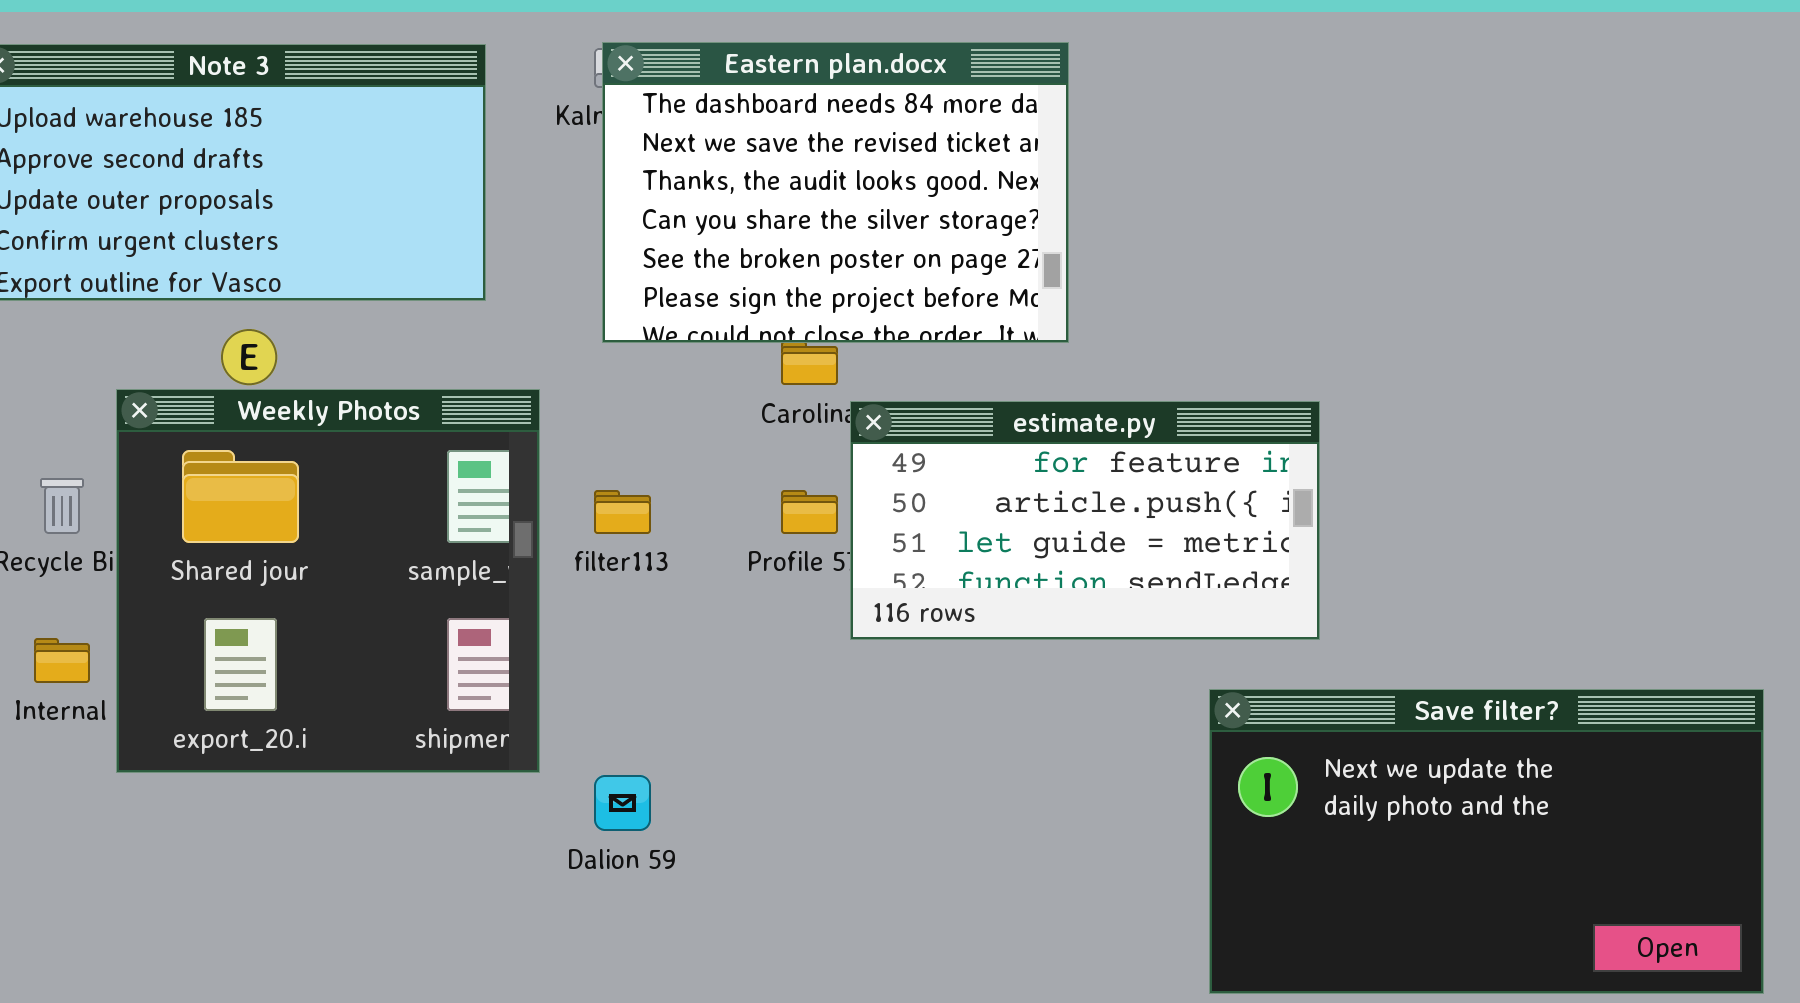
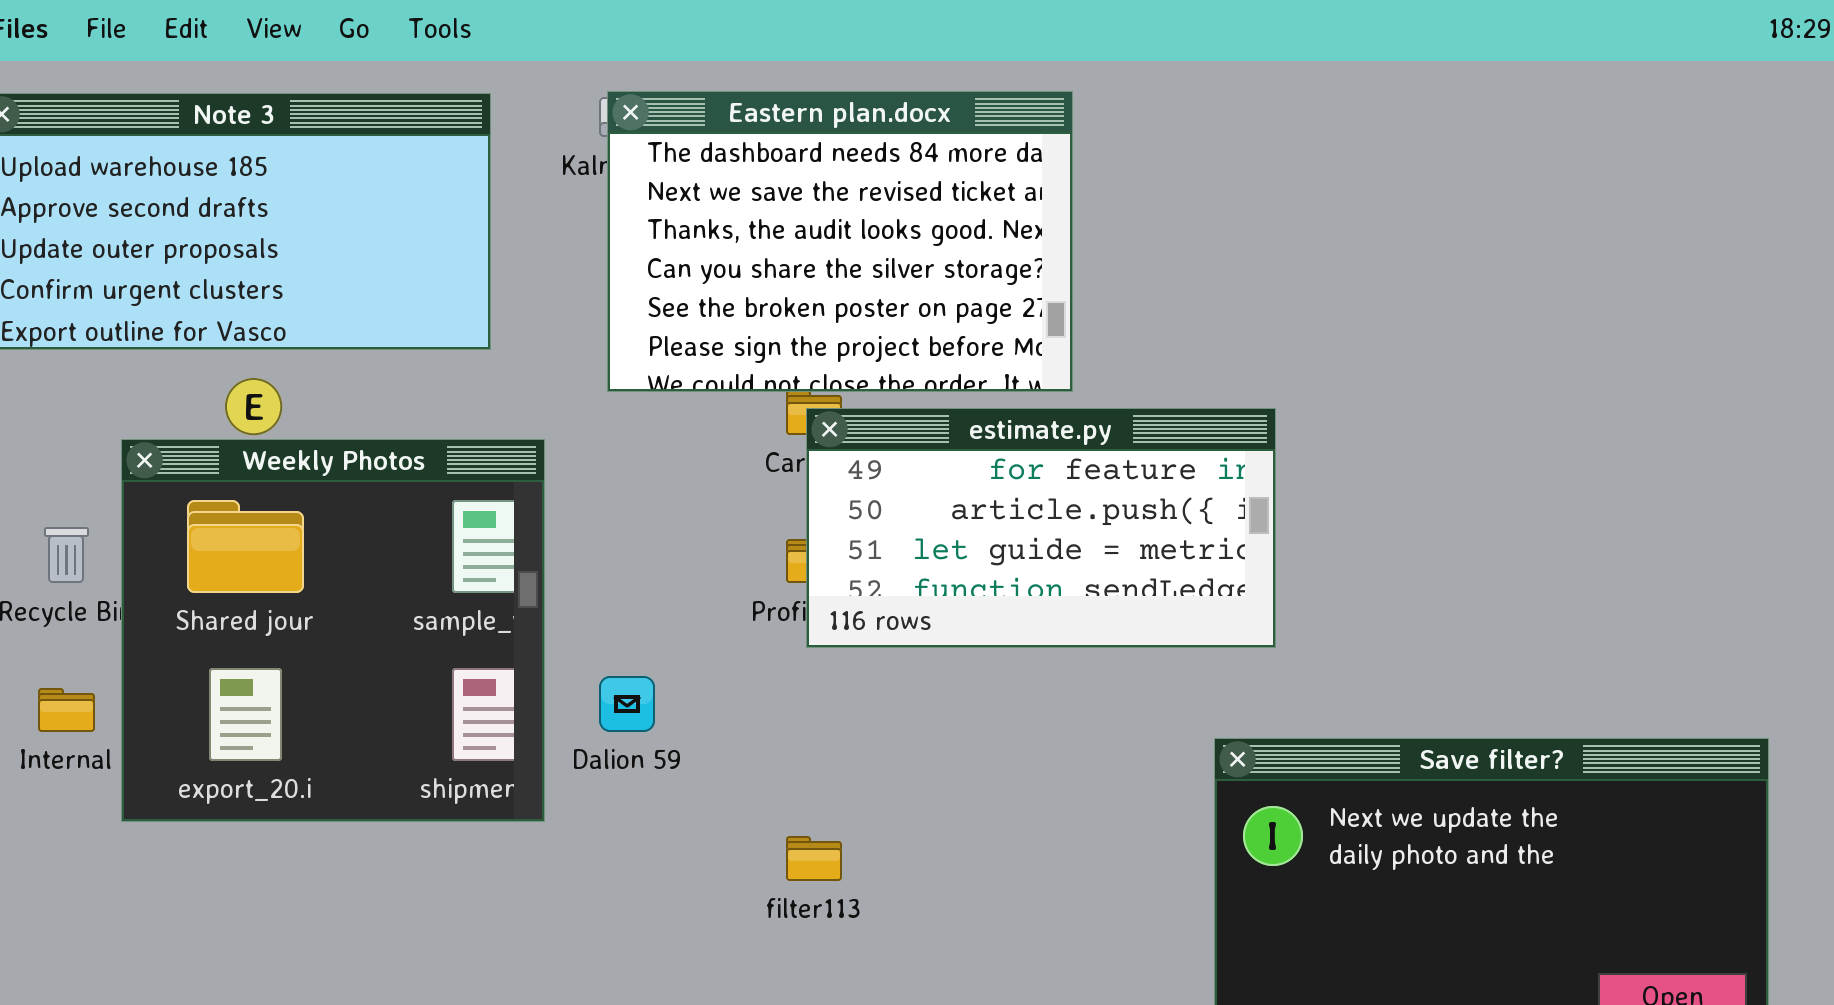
estimate.py: [850,401,1320,640] -> [806,408,1276,648], moved
filter113: [594,490,651,534] -> [786,836,842,881], moved
Dalion 59: [594,775,651,831] -> [599,676,655,732], moved

